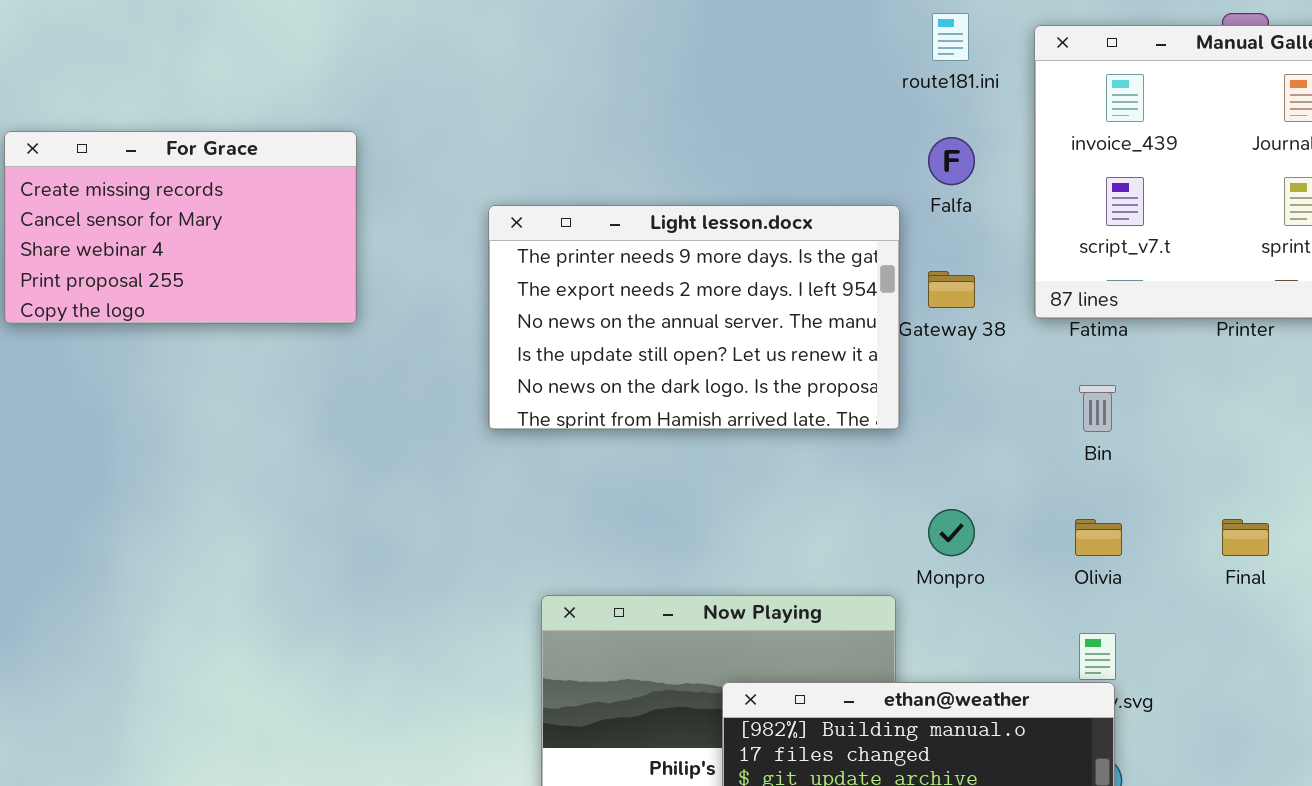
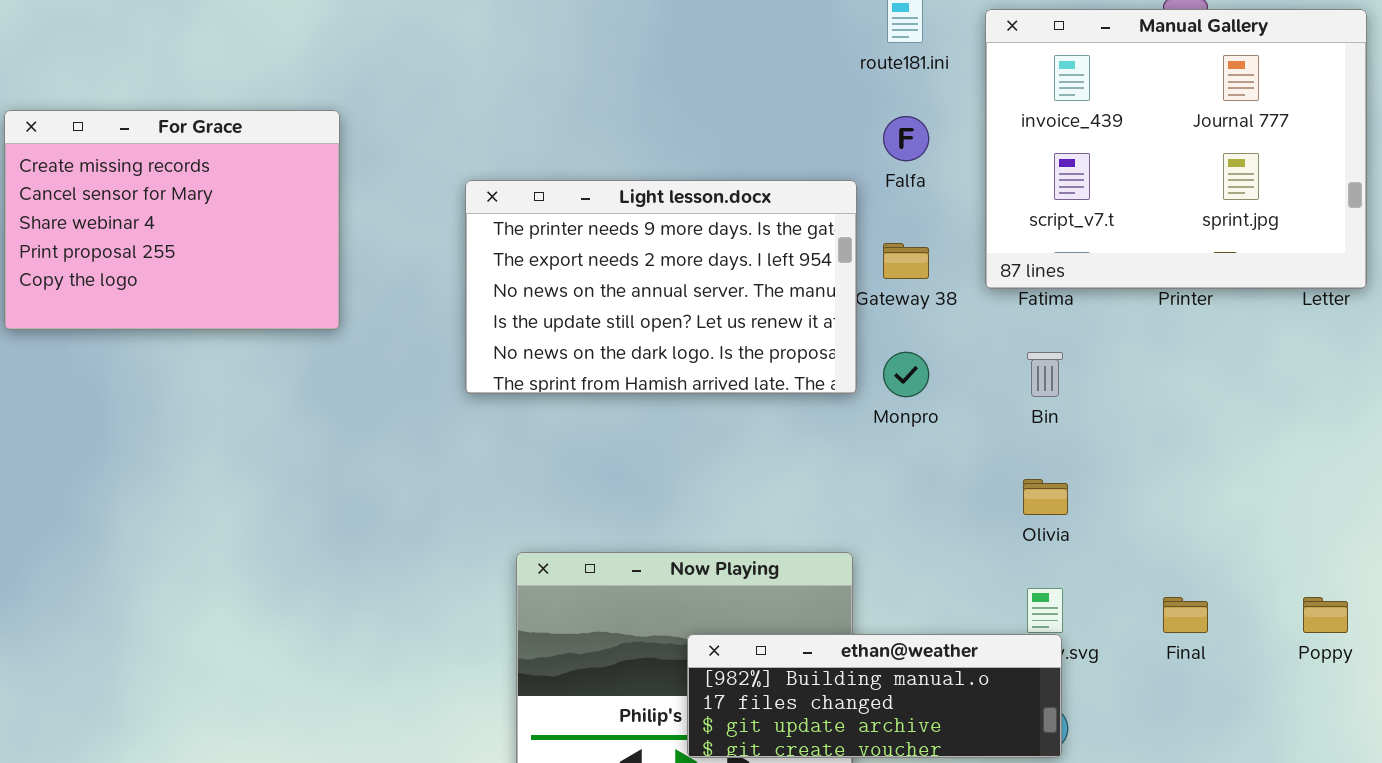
For Grace: [4,131,357,324] -> [4,110,340,330], resized
Monpro: [928,509,975,556] -> [883,352,929,397], moved
Final: [1222,519,1269,556] -> [1163,597,1208,633], moved

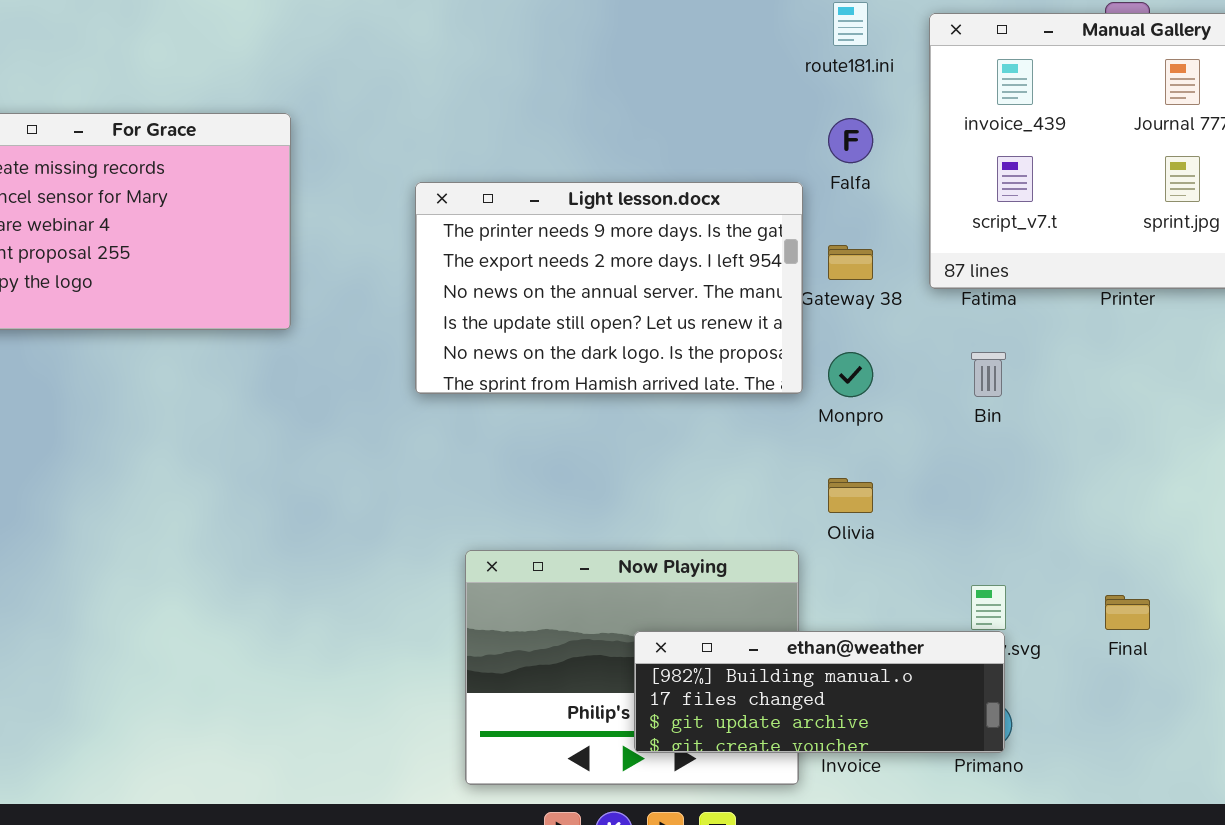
Olivia: [1023,479,1068,515] -> [828,478,873,513], moved

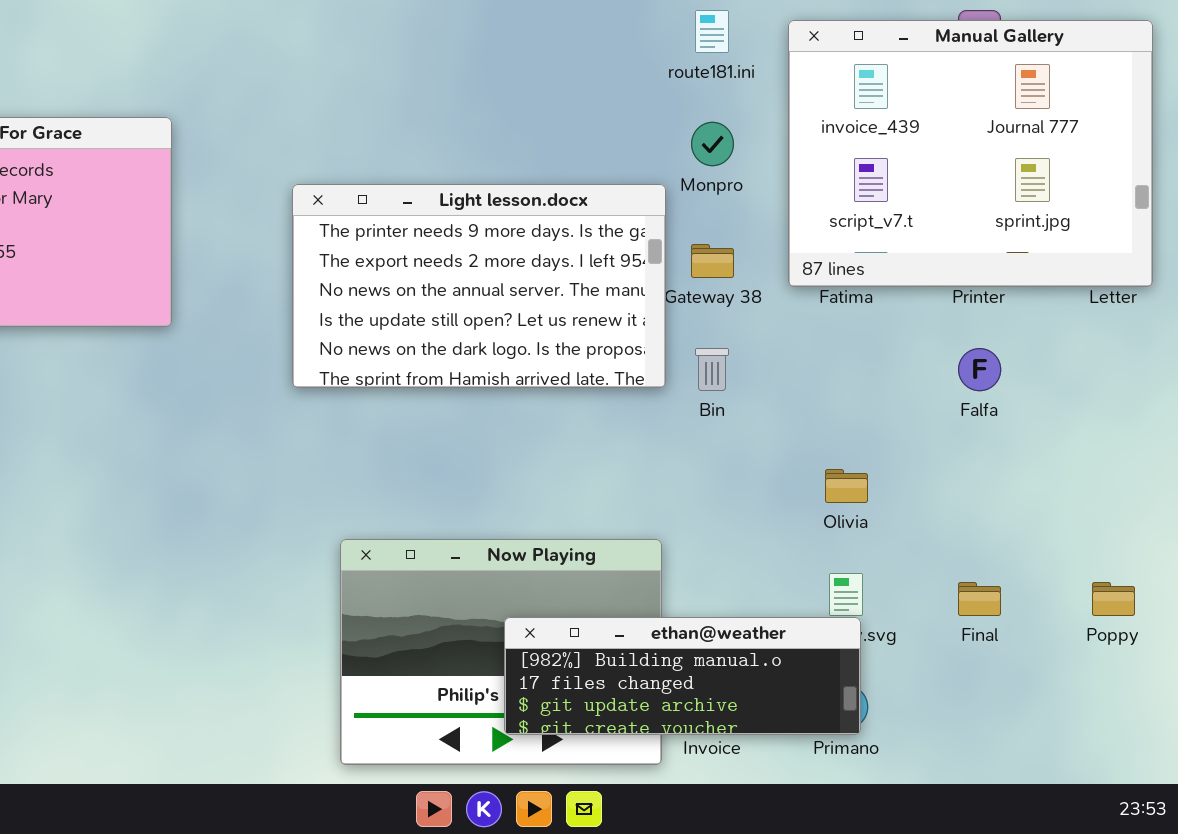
Falfa: [828,118,873,163] -> [958,348,1001,391], moved
Monpro: [828,352,873,397] -> [691,122,734,166], moved
Bin: [971,352,1006,397] -> [695,348,729,391], moved
Olivia: [828,478,873,513] -> [825,469,868,503], moved

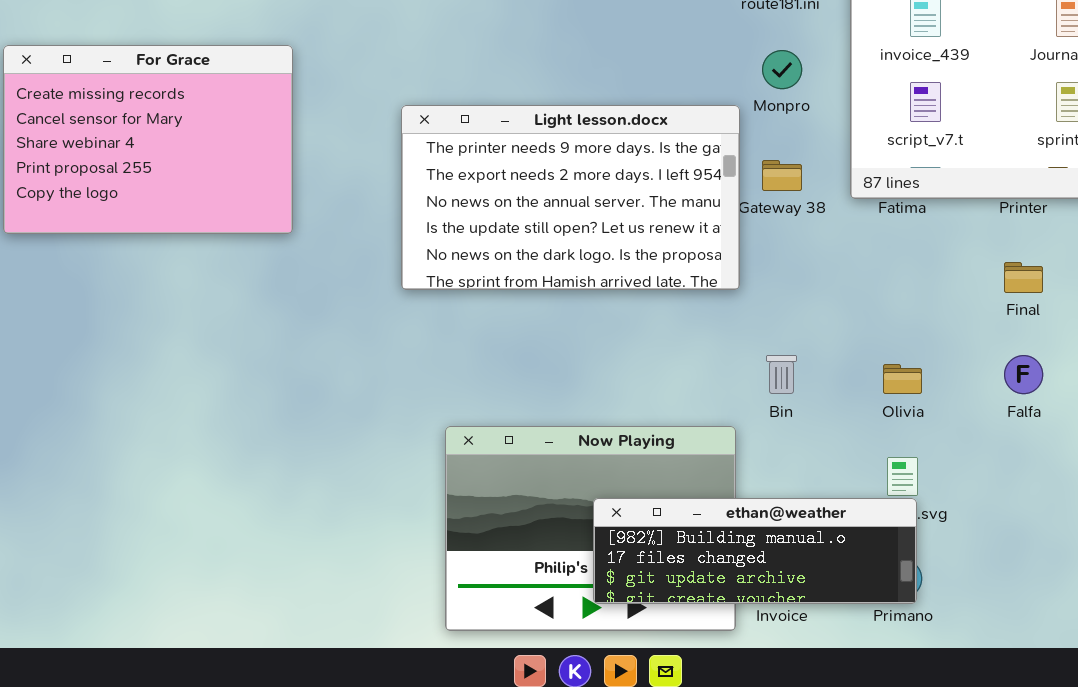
Bin: [695,348,729,391] -> [766,355,797,394], moved
Falfa: [958,348,1001,391] -> [1004,355,1043,394], moved
Final: [958,582,1001,616] -> [1004,262,1043,293], moved

